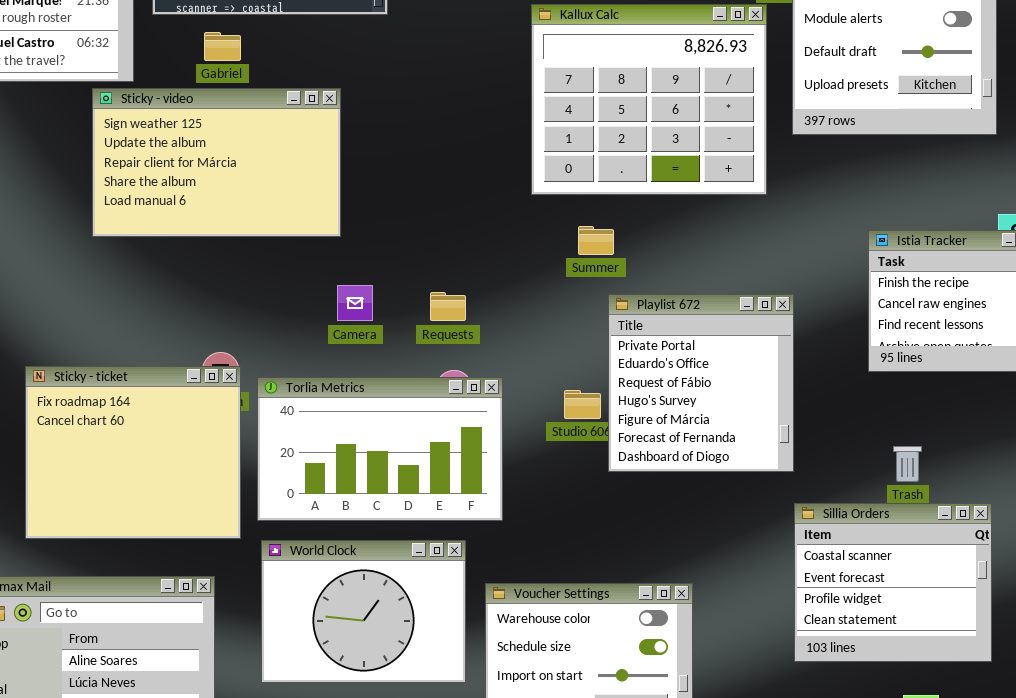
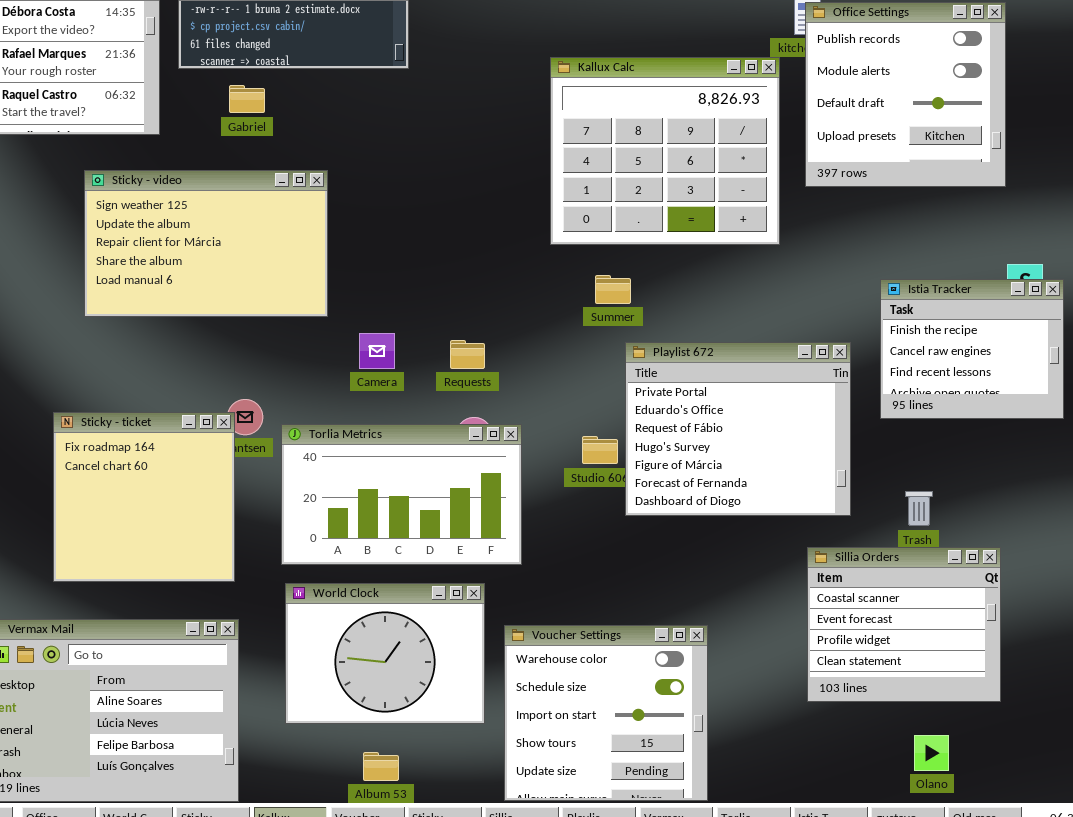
Sticky - video: [92,88,341,237] -> [84,170,328,317], moved
Playlist 672: [608,294,794,472] -> [625,342,851,516], resized
Sticky - ticket: [25,366,241,539] -> [53,412,235,582], resized

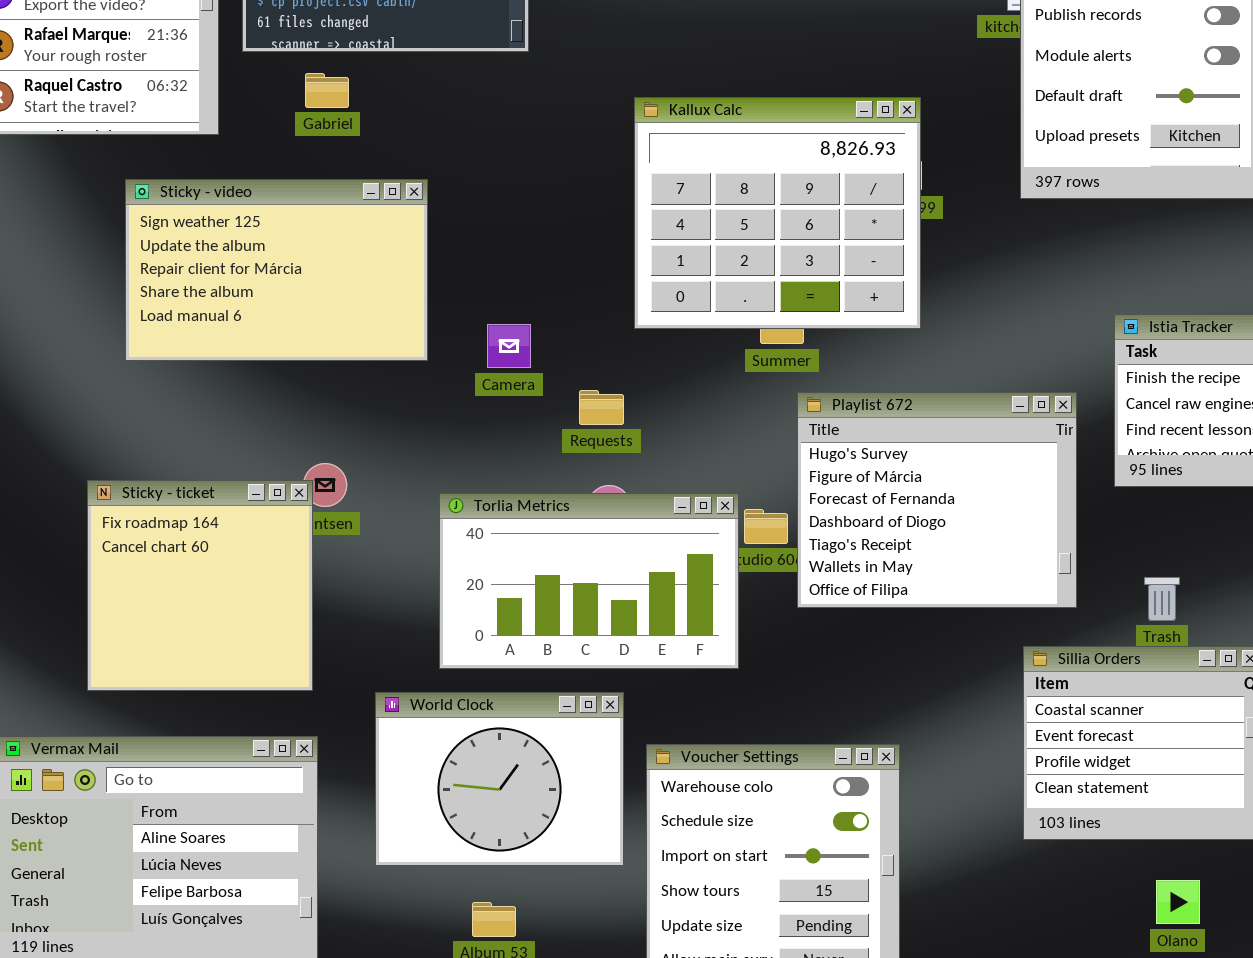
Kallux Calc: [550,57,780,245] -> [634,97,921,329], moved
Camera: [359,333,395,369] -> [487,324,531,368], moved
Playlist 672: [625,342,851,516] -> [797,392,1077,608], scrolled down 3 rows
Torlia Metrics: [281,424,522,565] -> [439,493,739,669], moved

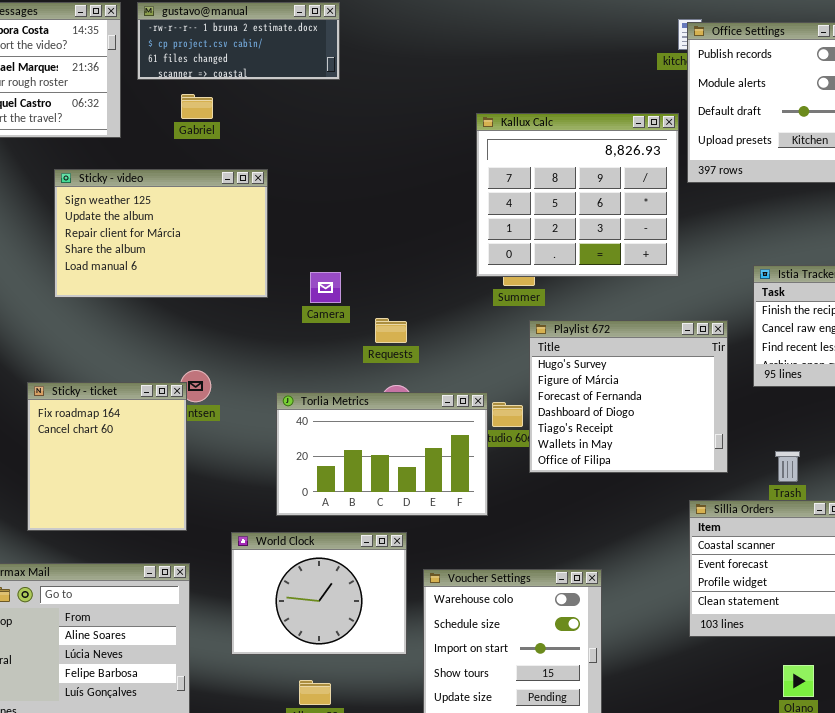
Kallux Calc: [634,97,921,329] -> [476,113,679,277], moved

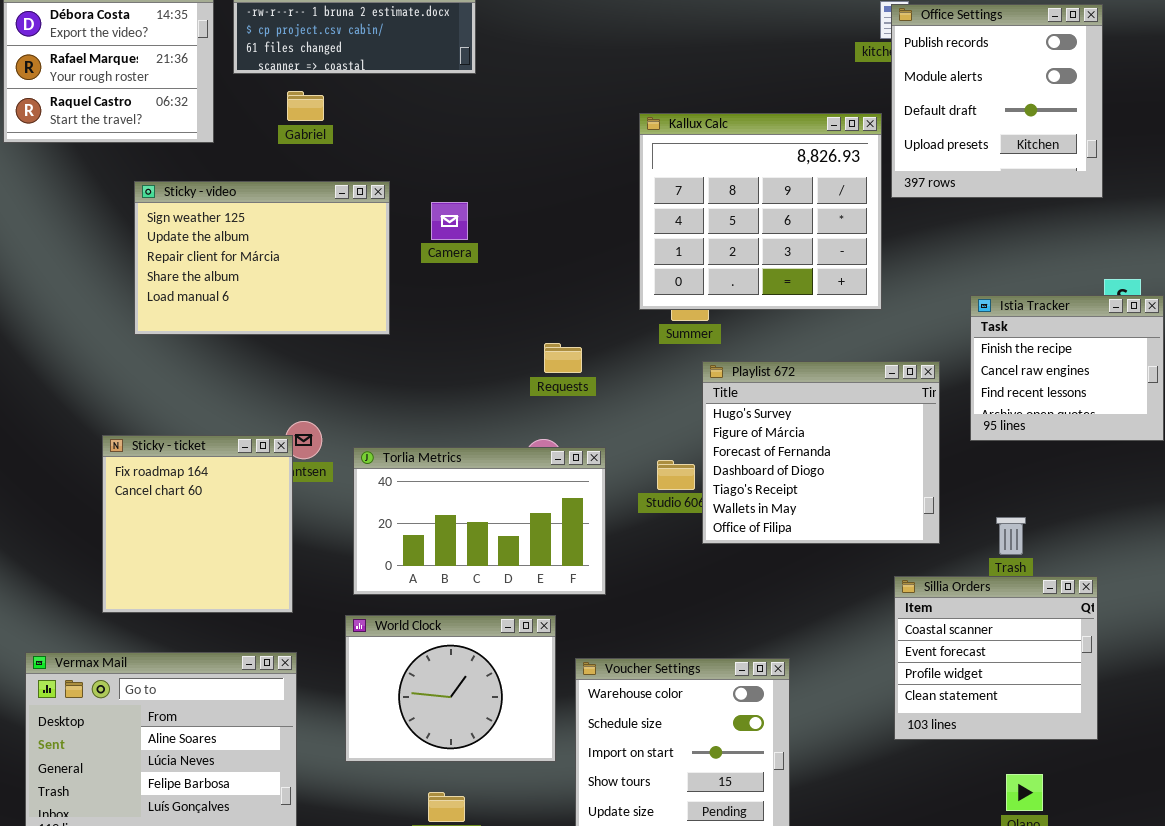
Camera: [310,272,341,303] -> [431,202,468,240], moved
Requests: [375,318,407,343] -> [544,343,582,373], moved
Torlia Metrics: [276,392,488,516] -> [353,447,606,595], moved

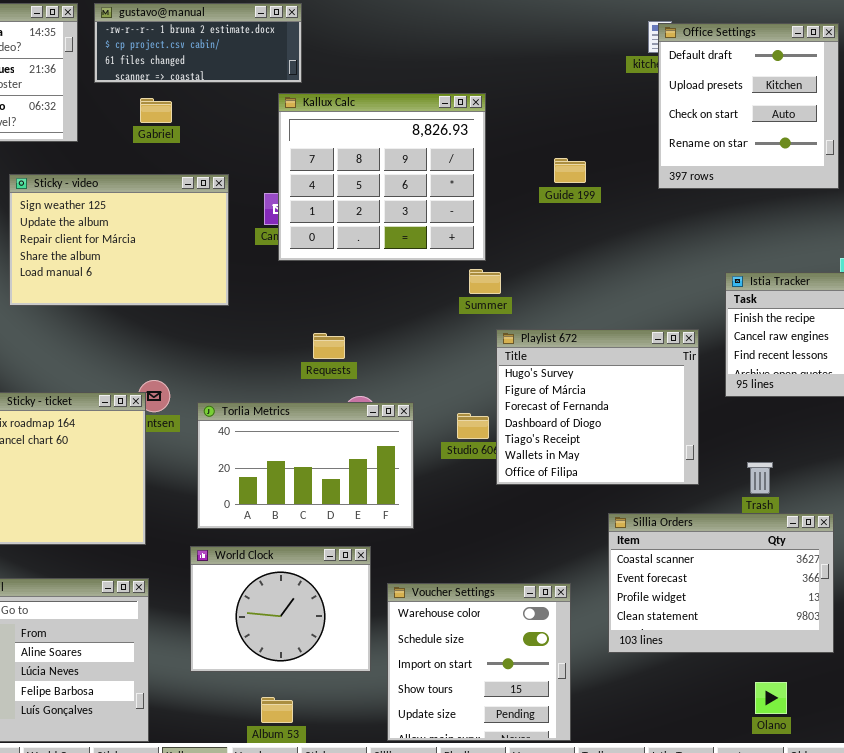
Office Settings: [891,4,1103,198] -> [658,23,839,189], scrolled down 2 rows
Kallux Calc: [639,113,882,310] -> [278,93,486,261], moved
Requests: [544,343,582,373] -> [313,333,345,359], moved
Sillia Orders: [894,576,1098,740] -> [608,513,834,653], resized

